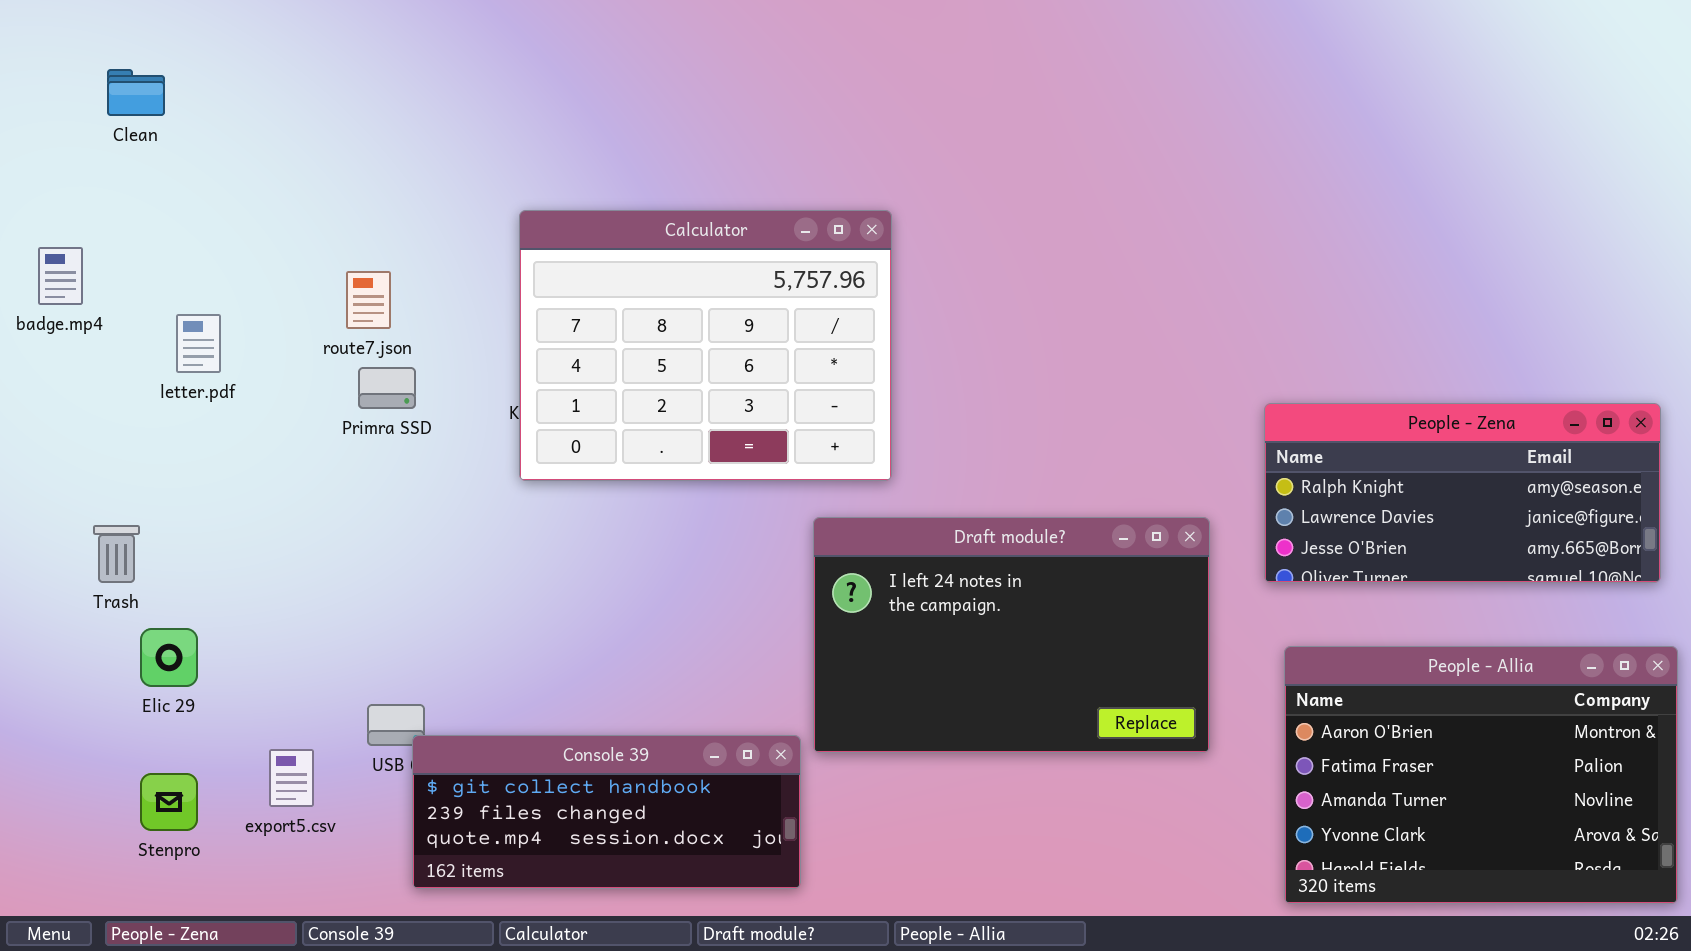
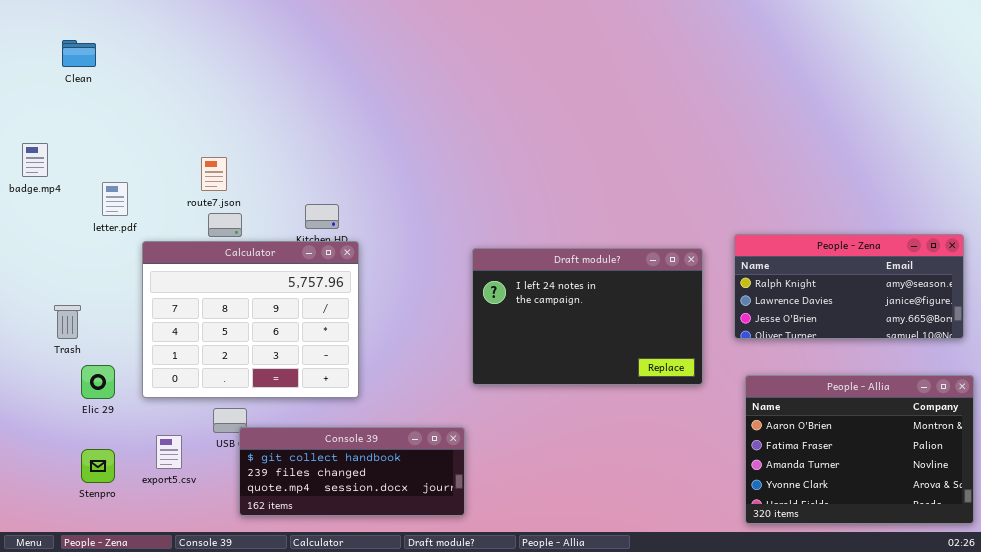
Calculator: [519,210,892,481] -> [142,241,359,398], moved
Draft module?: [813,517,1210,753] -> [472,248,703,385], moved

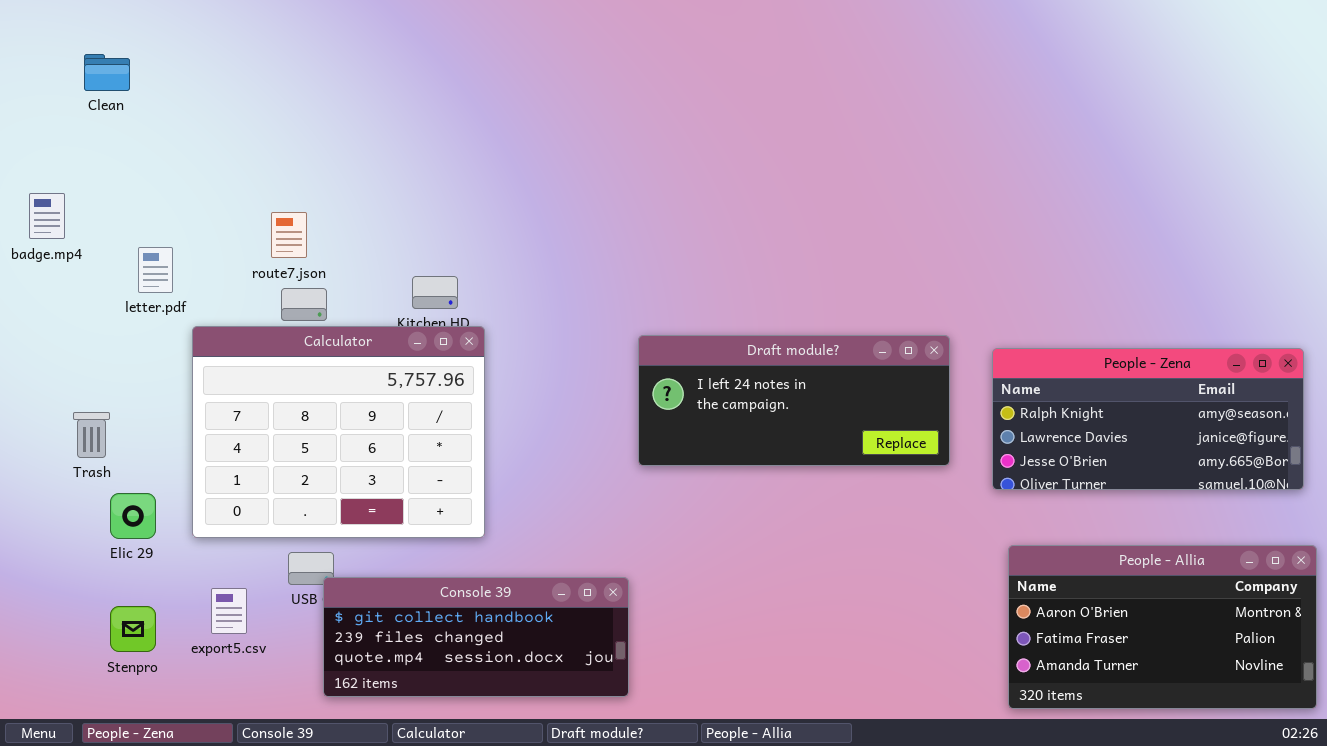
People - Zena: [734,234,964,339] -> [992,348,1304,490], moved
Draft module?: [472,248,703,385] -> [638,335,950,466], resized
People - Allia: [745,375,974,524] -> [1008,545,1317,709], resized

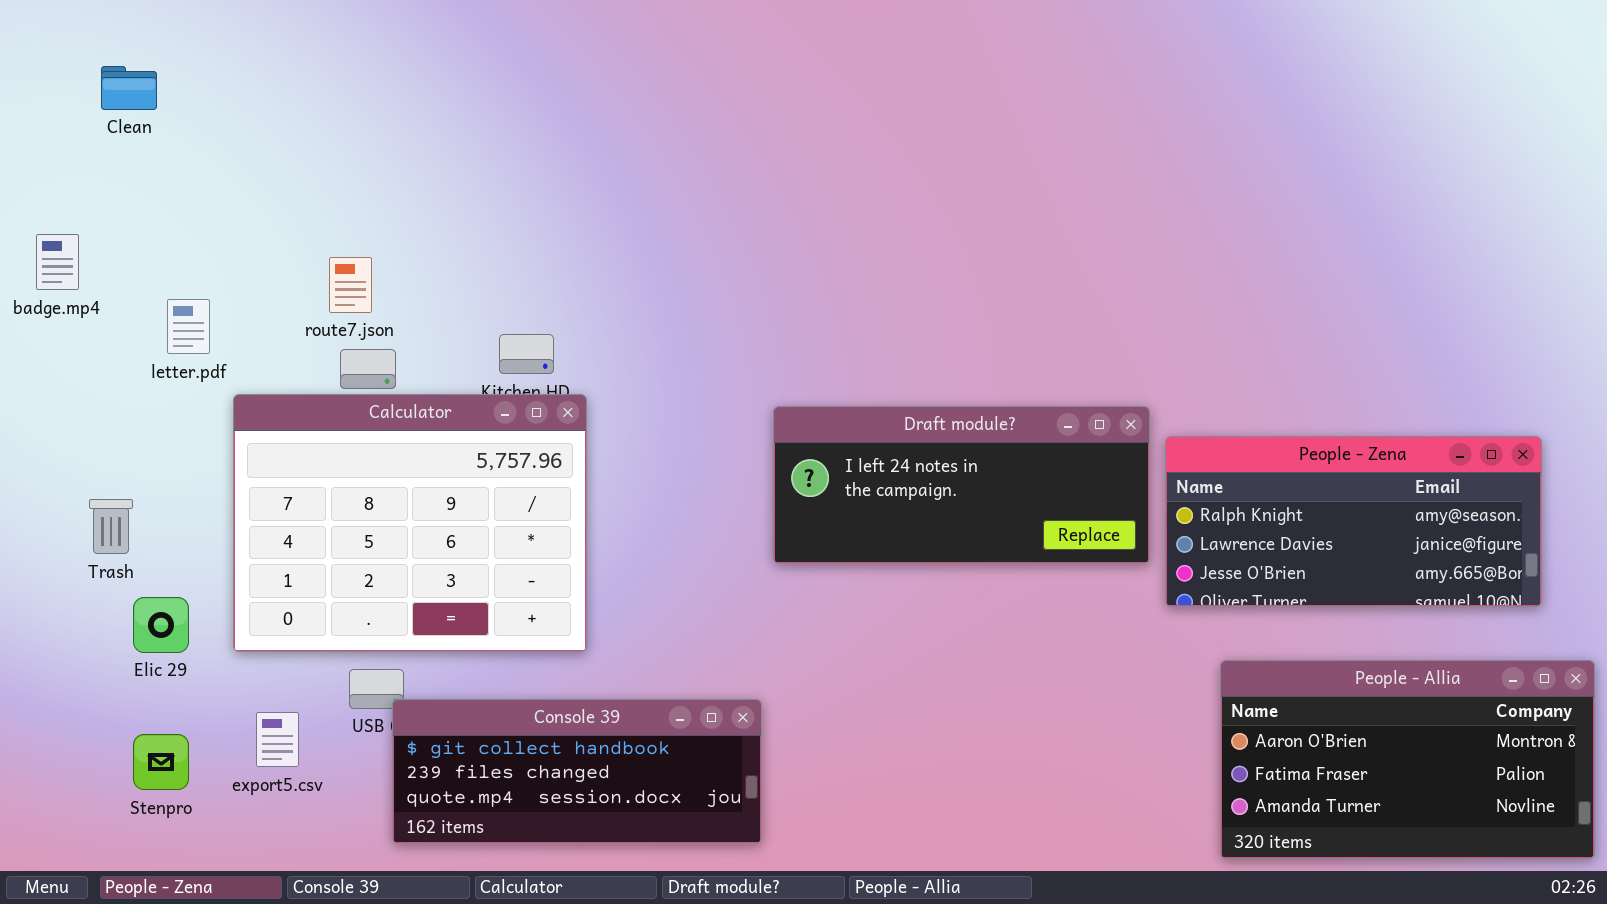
People - Zena: [992,348,1304,490] -> [1165,436,1542,607], moved

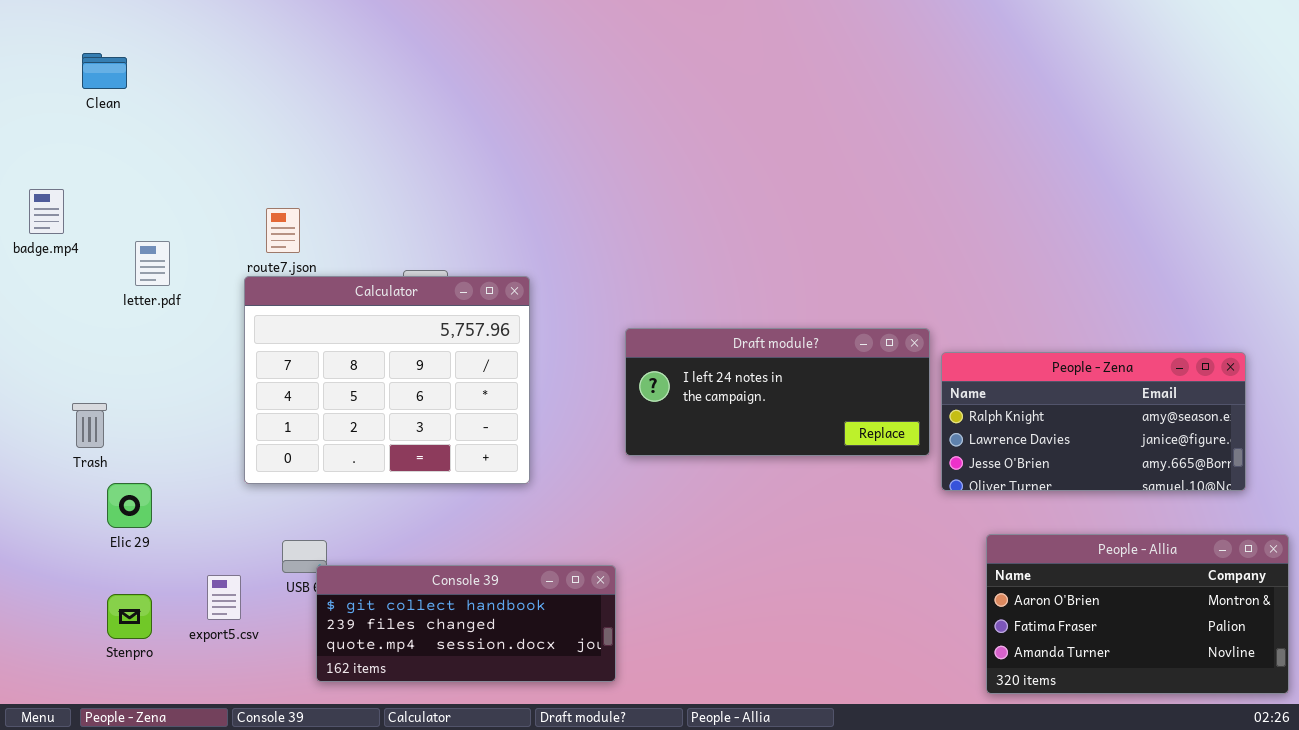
Calculator: [233,394,587,652] -> [244,276,530,484], moved

